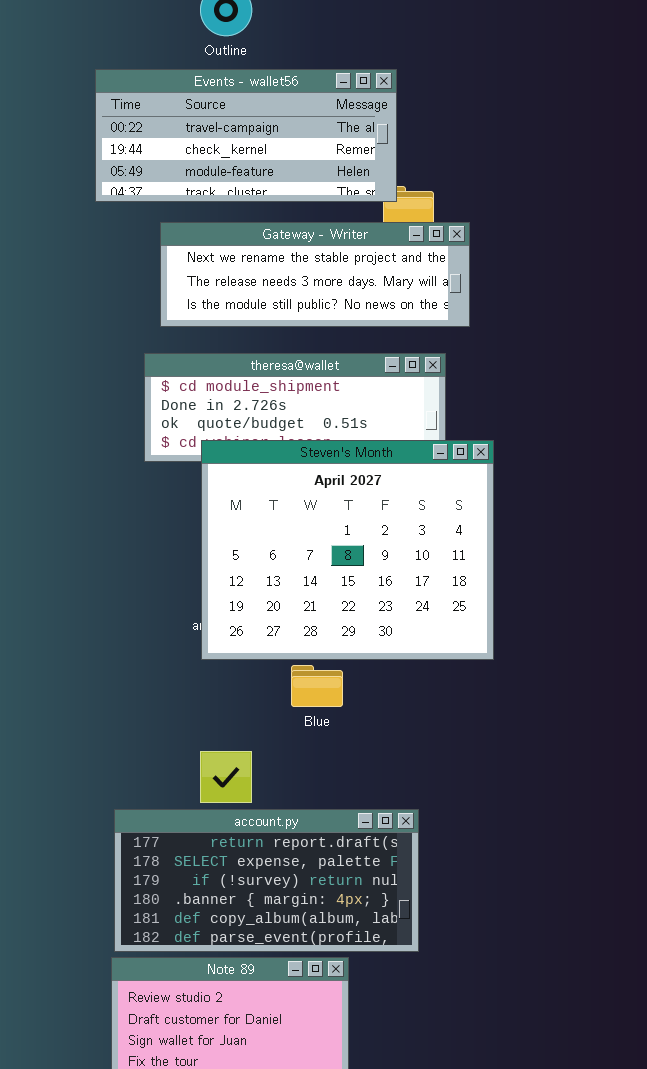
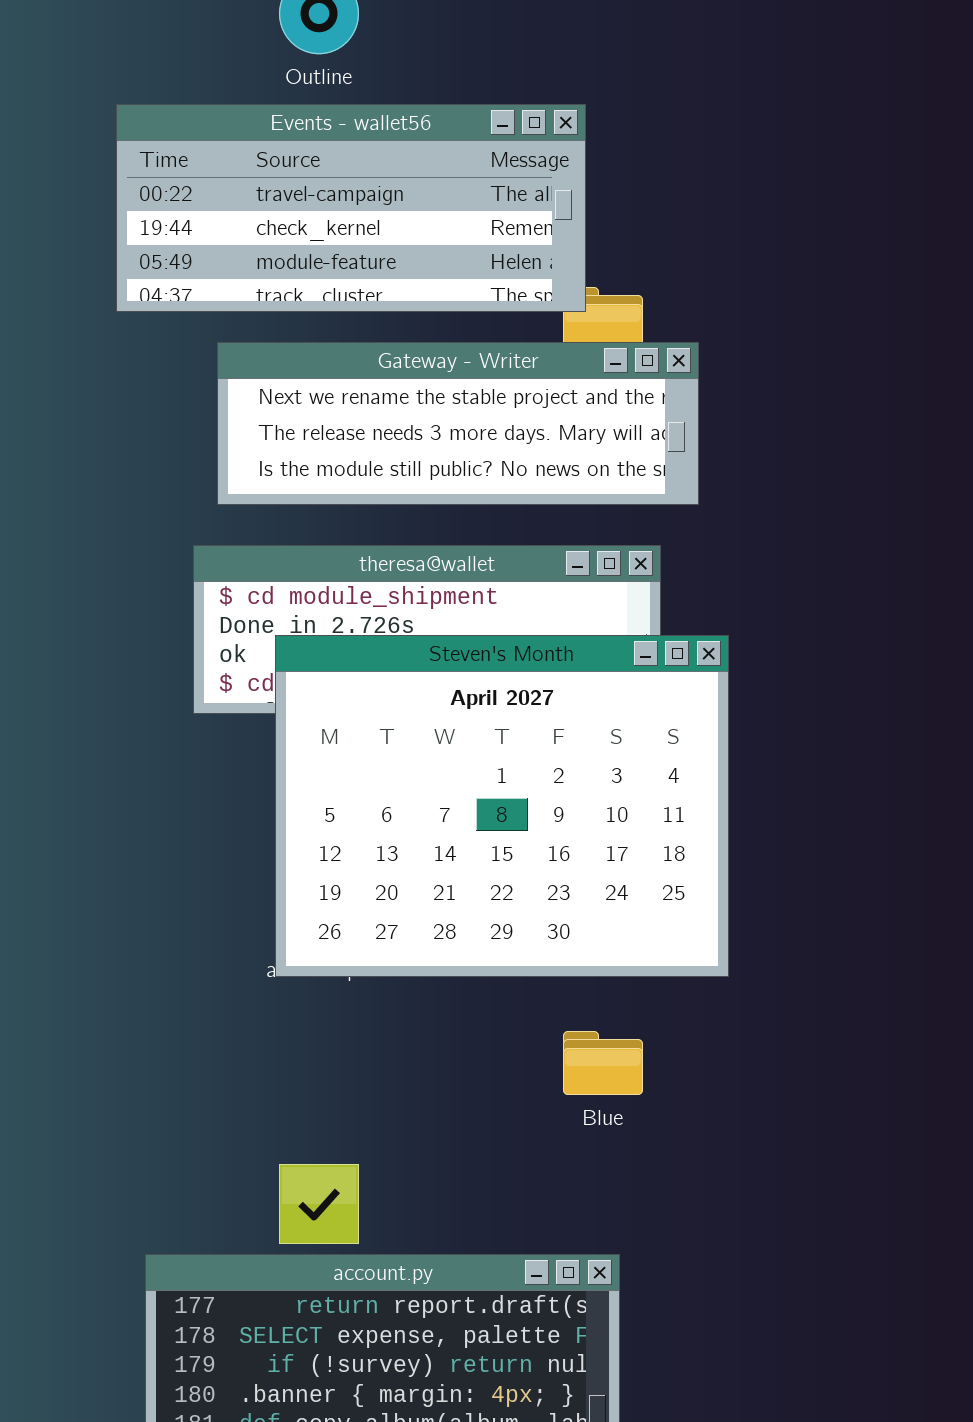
Steven's Month: [201,440,494,660] -> [275,635,729,977], moved
Blue: [291,665,343,707] -> [563,1031,643,1095], moved

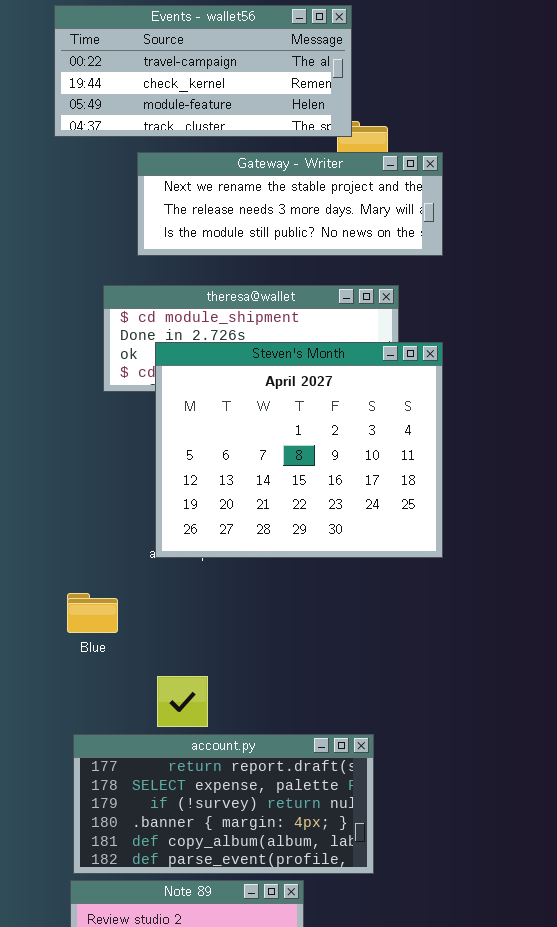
Gateway - Writer: [217,342,699,505] -> [137,152,443,256], moved
Blue: [563,1031,643,1095] -> [67,593,118,633], moved

